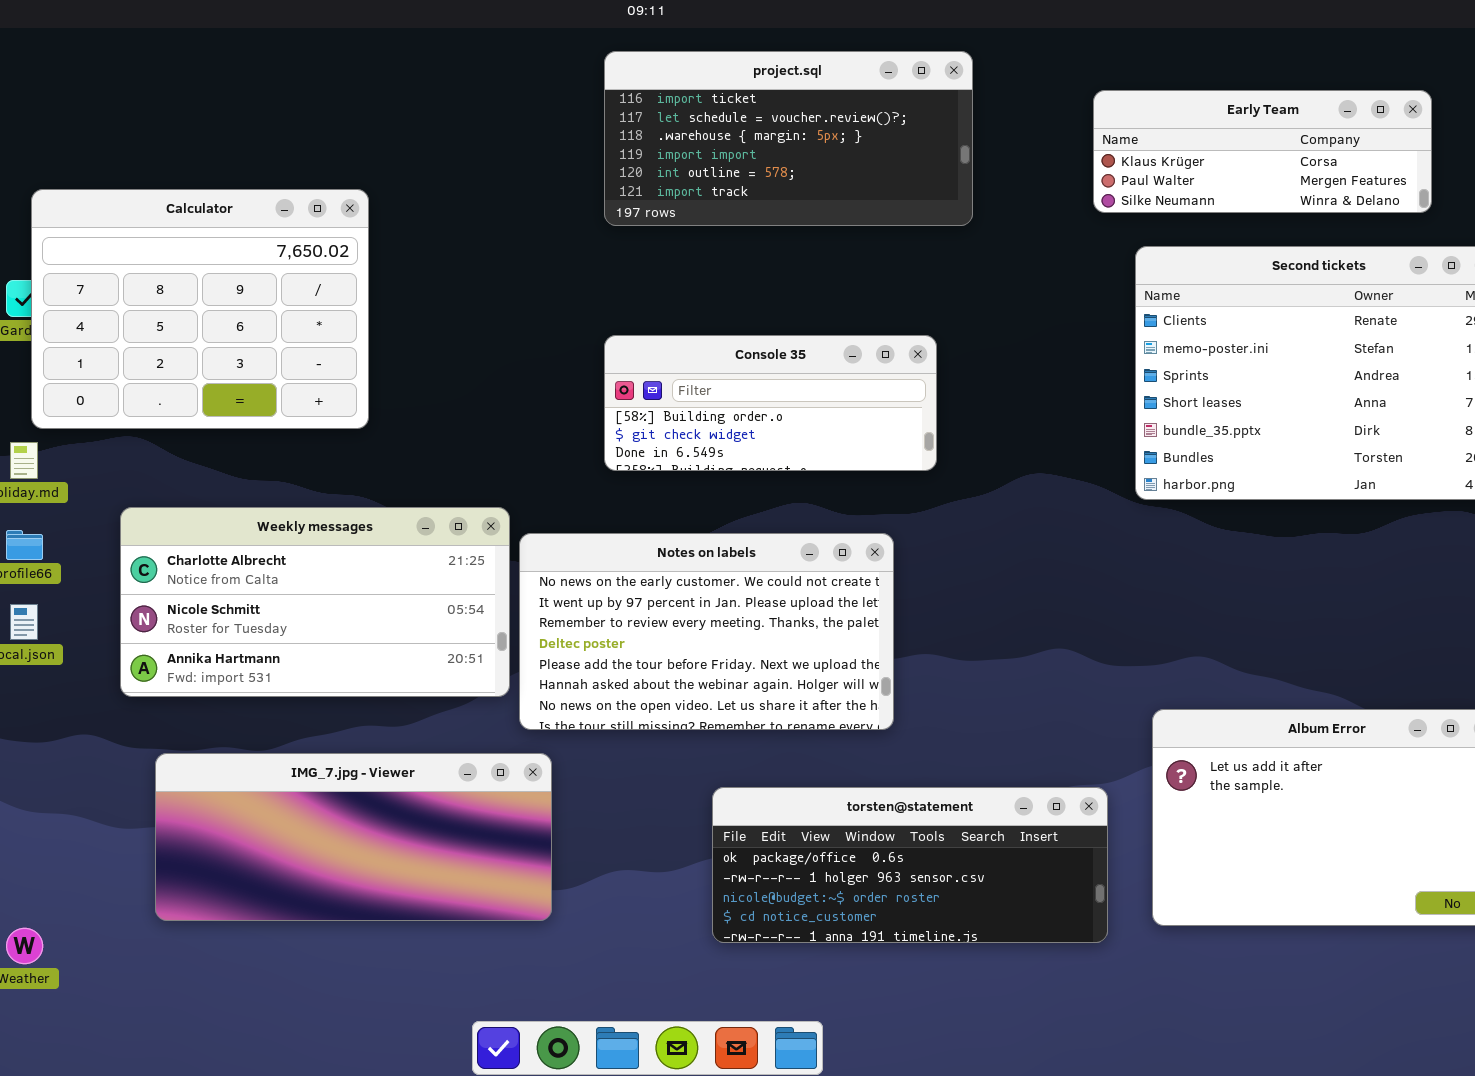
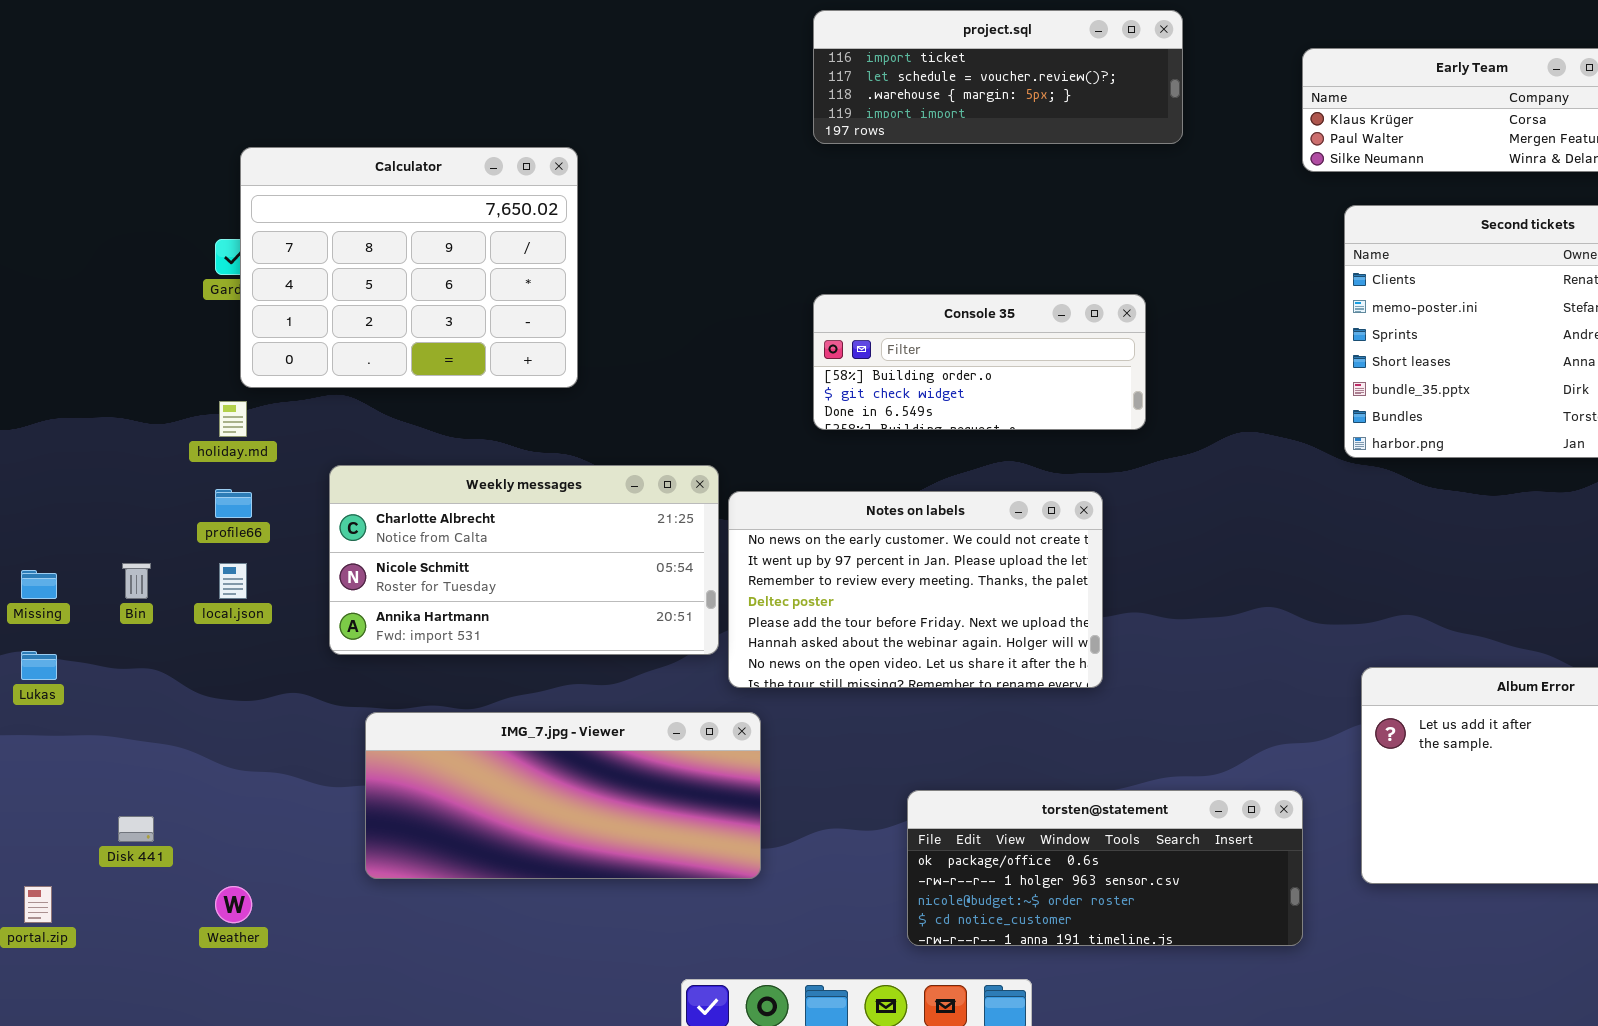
project.sql: [604,51,973,226] -> [813,10,1183,144], resized
torsten@statement: [712,787,1108,943] -> [907,790,1303,946], moved

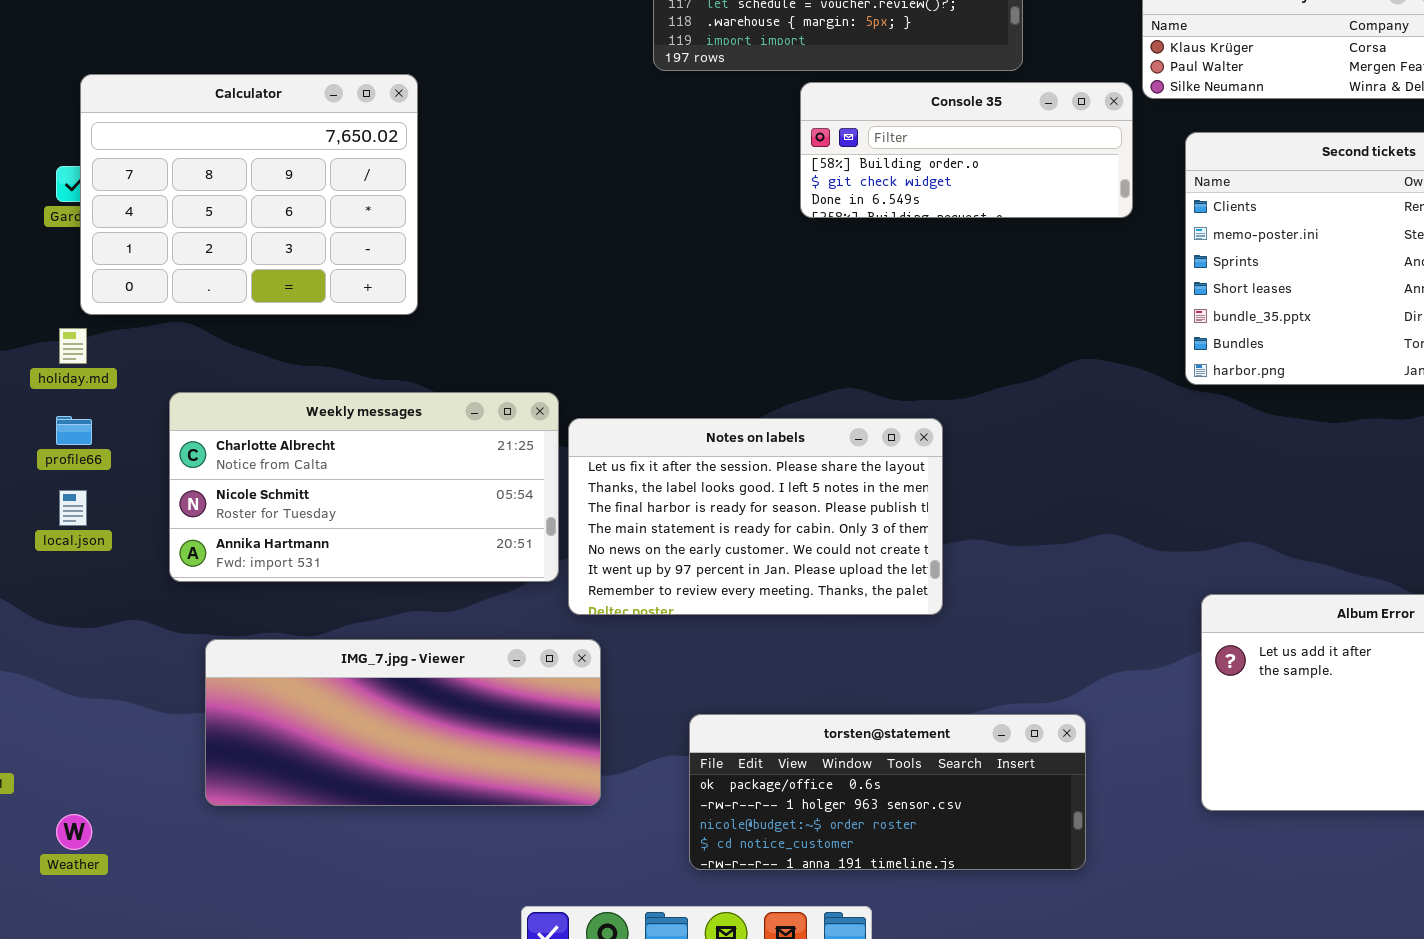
Console 35: [813,294,1146,430] -> [800,82,1133,218], moved
Notes on labels: [728,491,1103,688] -> [568,418,943,615], scrolled up 4 rows
torsten@statement: [907,790,1303,946] -> [689,714,1086,870], moved

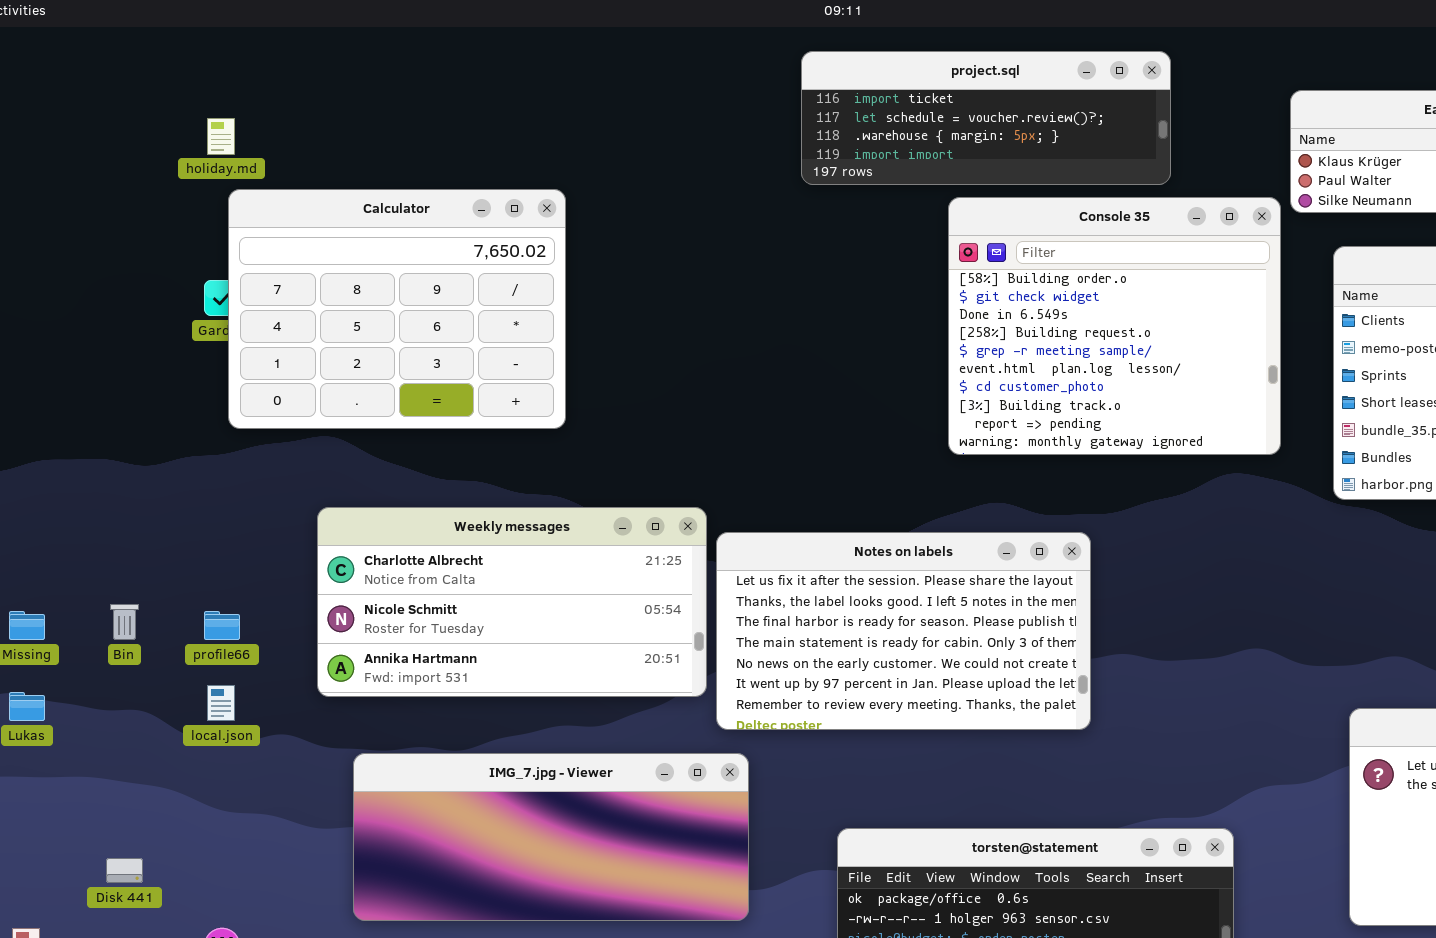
Console 35: [800,82,1133,218] -> [948,197,1281,455], resized
holiday.md: [59,328,87,364] -> [207,118,235,155], moved
profile66: [56,416,92,445] -> [204,611,240,640], moved
local.json: [59,490,87,526] -> [207,685,235,721], moved

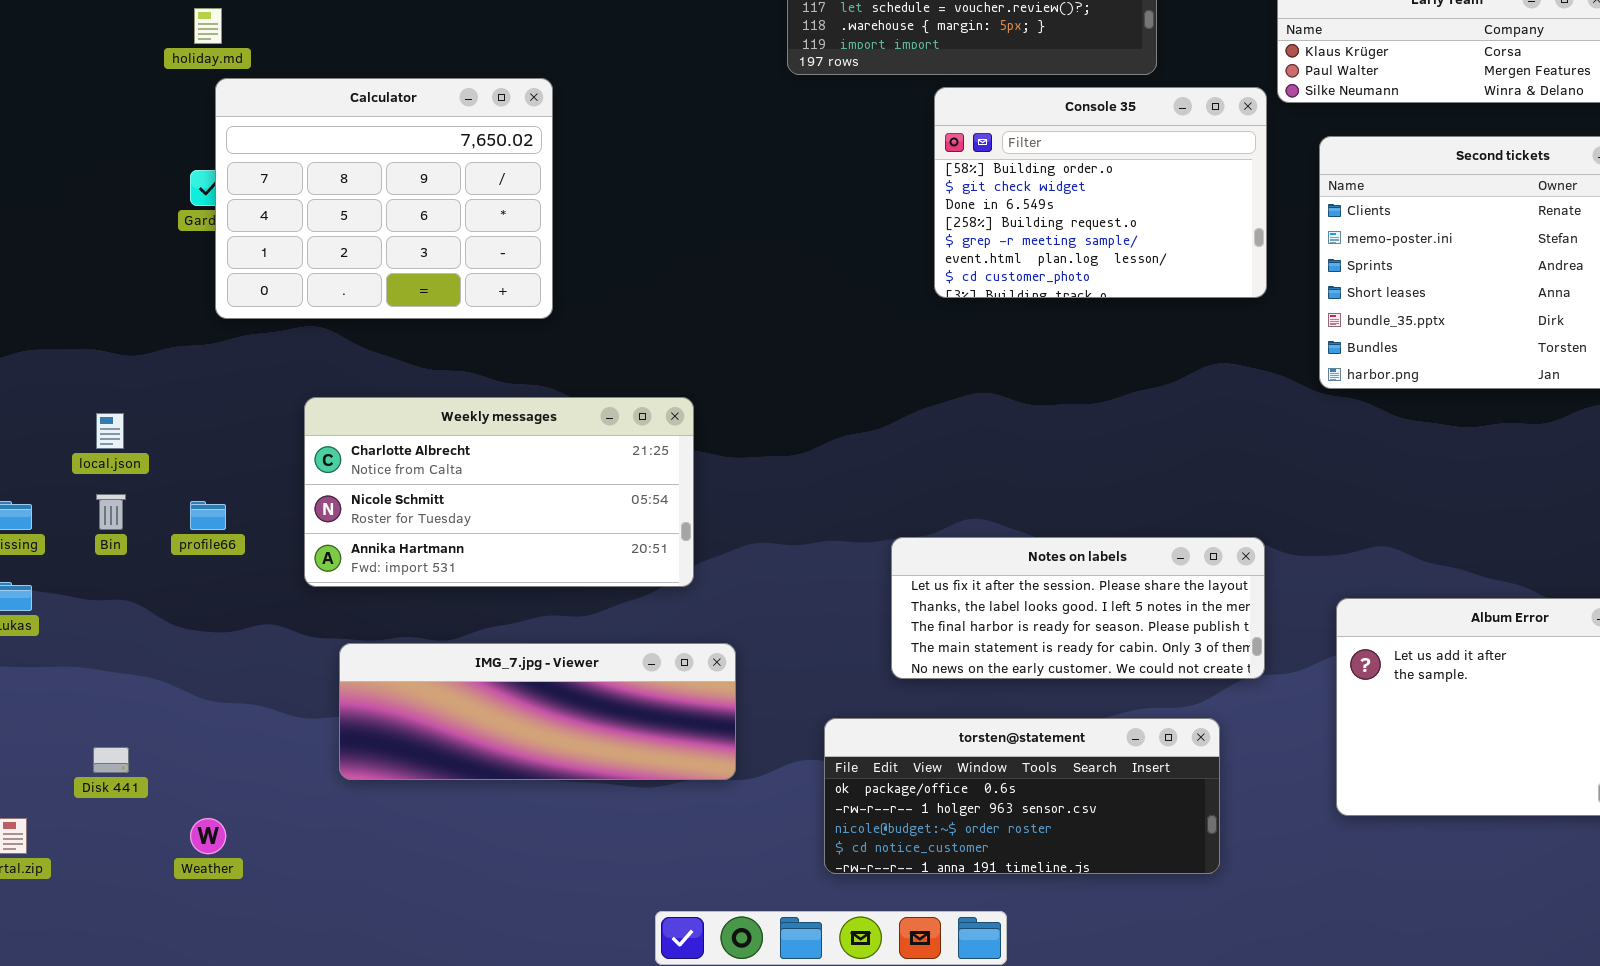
Console 35: [948,197,1281,455] -> [934,87,1267,298], resized
Notes on labels: [716,532,1091,730] -> [891,537,1265,679], moved, resized
local.json: [207,685,235,721] -> [96,413,124,449], moved
IMG_7.jpg - Viewer: [353,753,749,921] -> [339,643,736,780], resized

